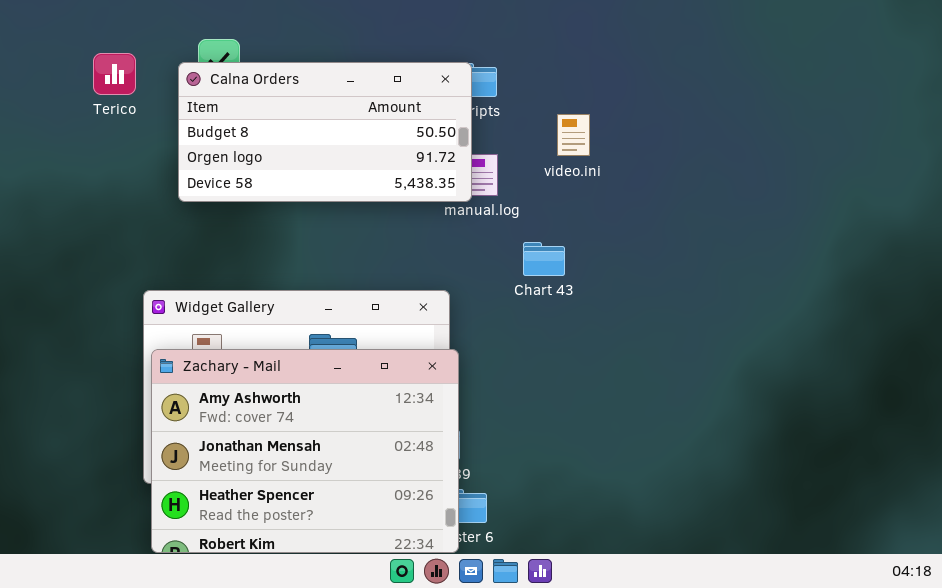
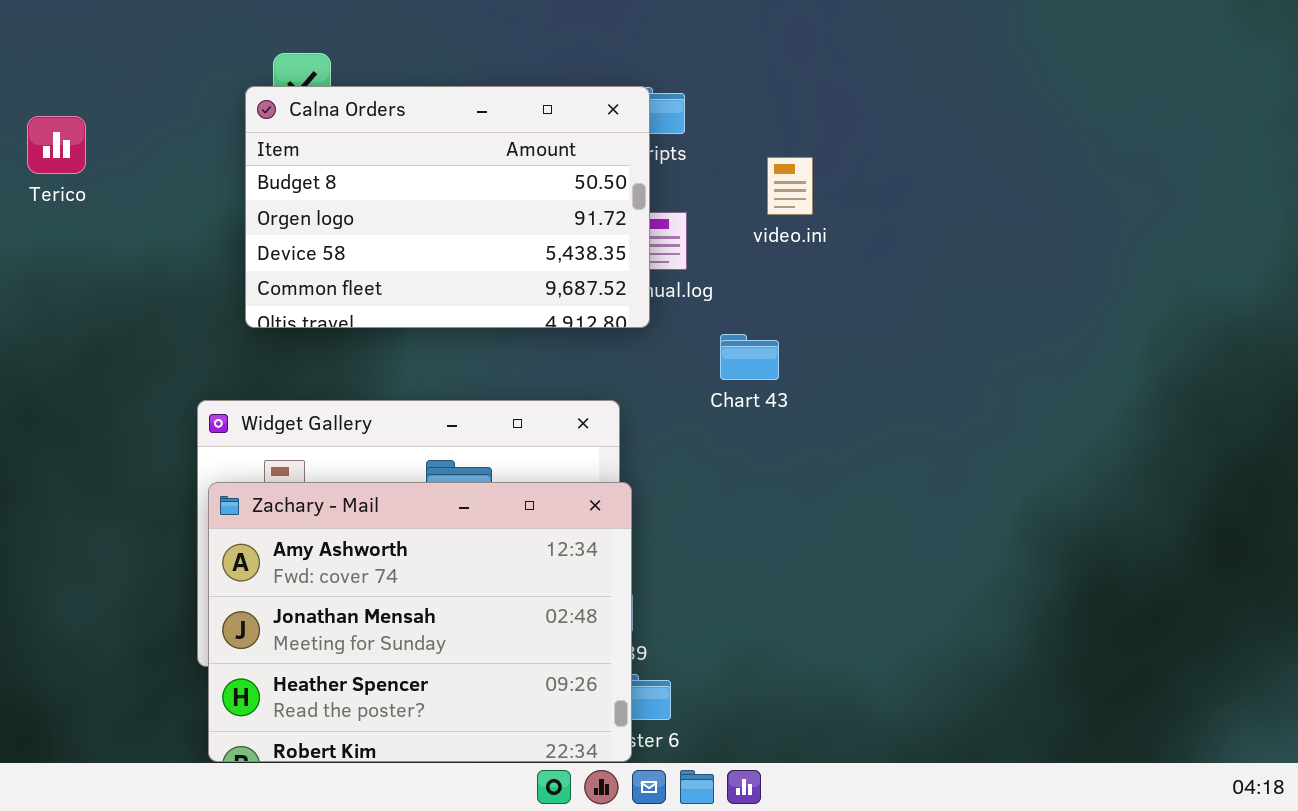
Terico: [93,53,136,95] -> [27,116,86,174], moved
Calna Orders: [178,62,472,202] -> [245,86,650,328], resized

